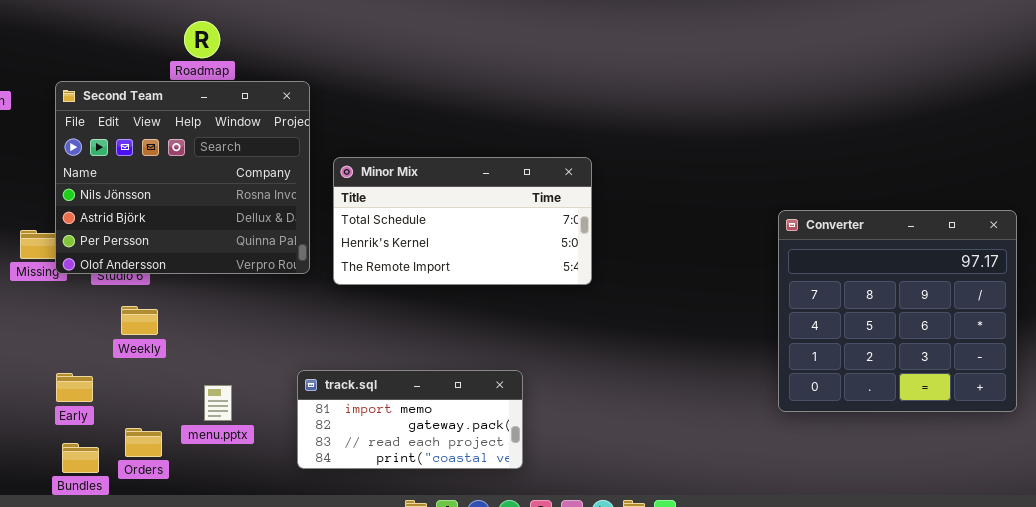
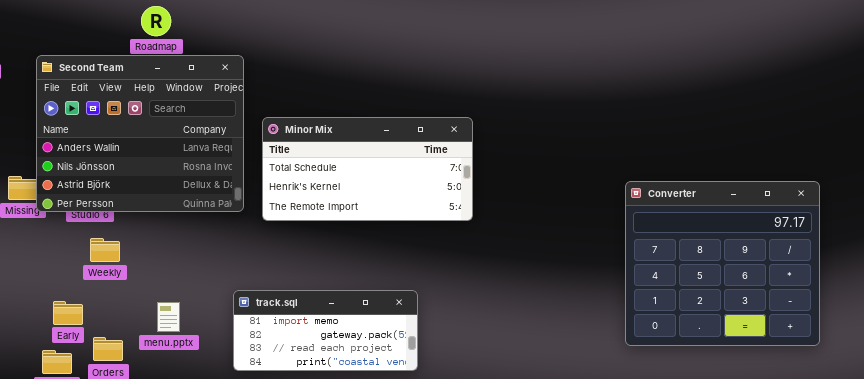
Second Team: [55,81,310,274] -> [36,55,244,212], scrolled up 1 row
Converter: [778,210,1017,412] -> [625,181,820,346], moved
Early: [56,373,93,402] -> [53,301,83,325], moved

